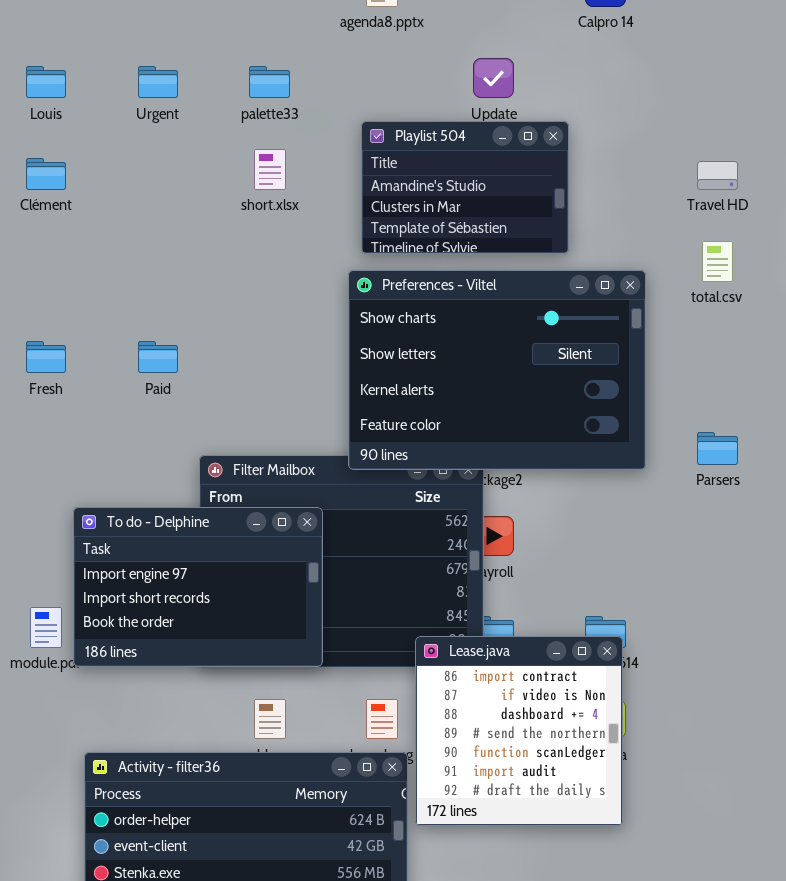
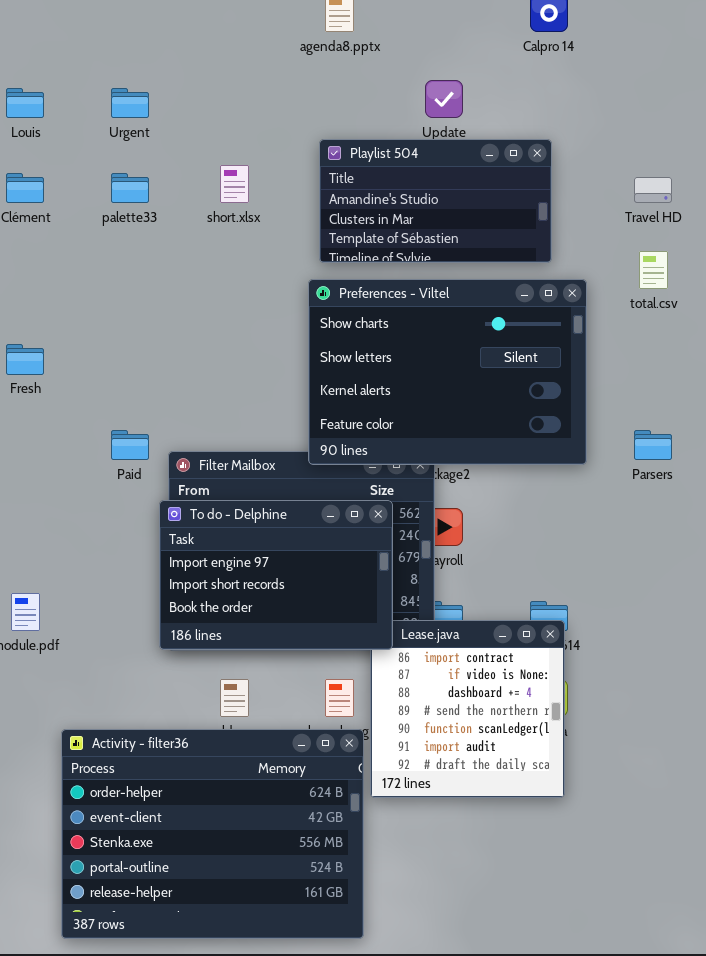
palette33: [249,66,290,98] -> [111,173,149,203], moved
Playlist 504: [361,121,569,254] -> [319,139,552,263], resized
Paid: [138,341,178,373] -> [111,430,149,460], moved
To do - Delphine: [73,507,323,667] -> [159,500,393,650], moved

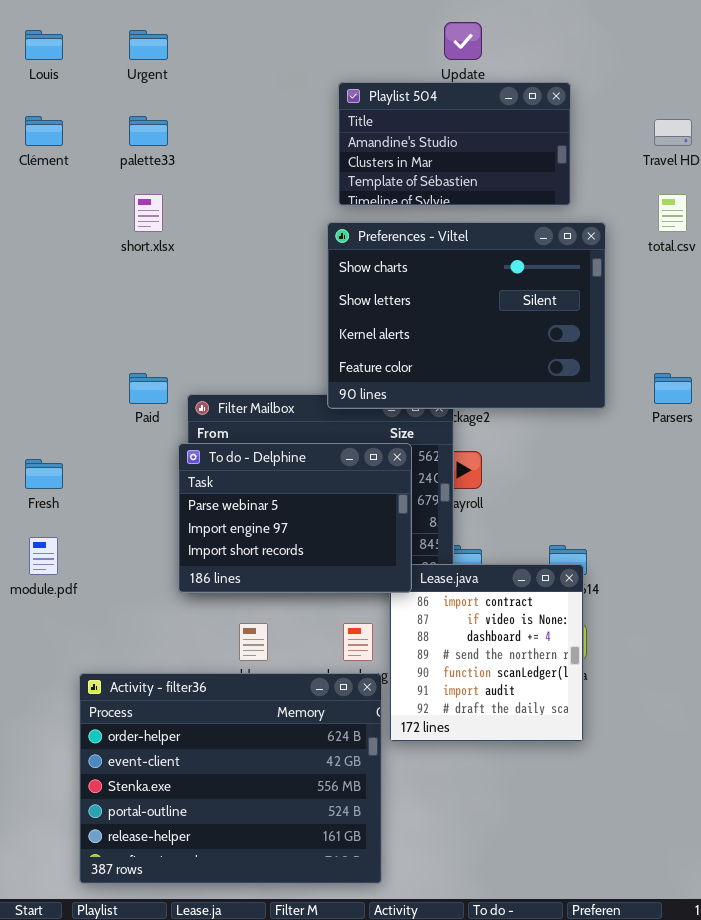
short.xlsx: [220,165,249,203] -> [134,194,163,232], moved
Fresh: [6,344,44,375] -> [25,459,63,489], moved
To do - Delphine: [159,500,393,650] -> [178,443,412,593], scrolled up 1 row

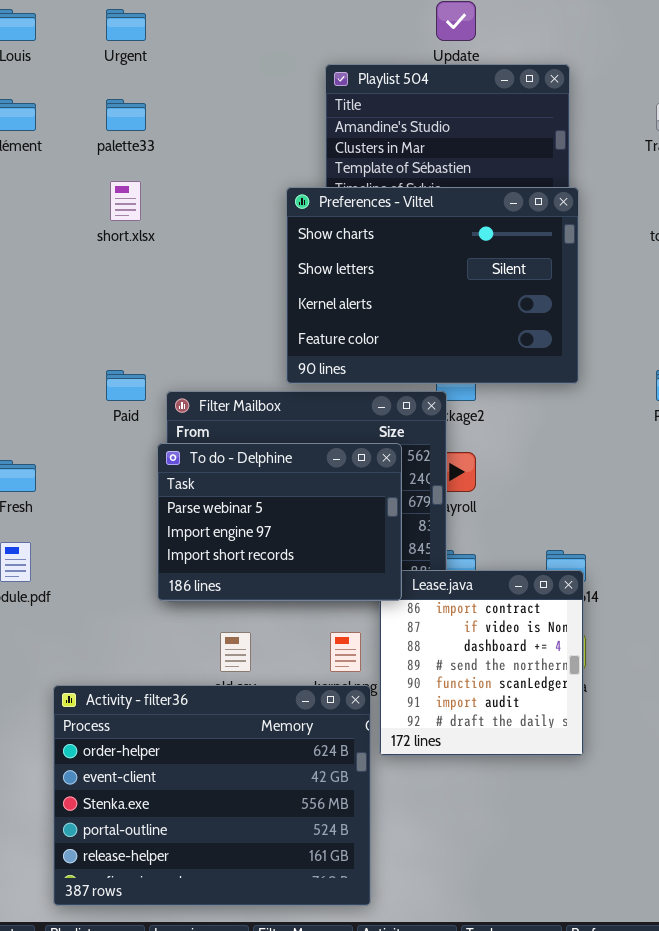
Preferences - Viltel: [327,222,606,409] -> [286,187,579,384], moved

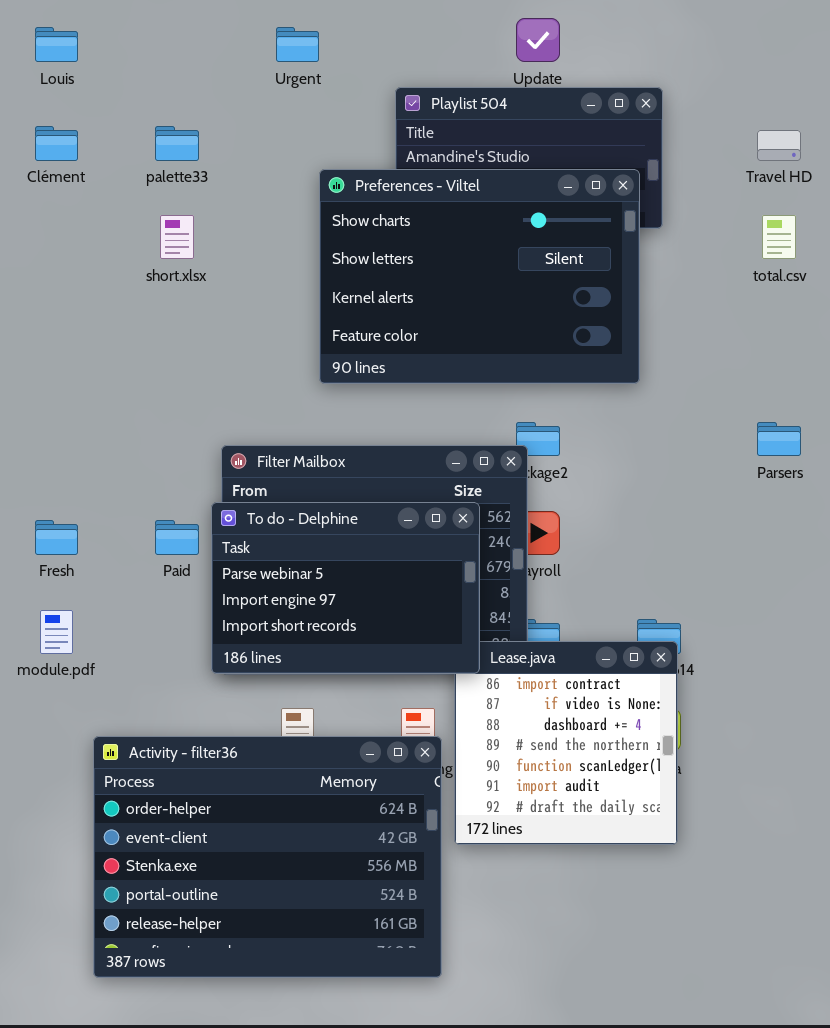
Urgent: [106,9,146,41] -> [276,27,319,62], moved
Preferences - Viltel: [286,187,579,384] -> [319,169,640,384], moved
Paid: [106,370,146,401] -> [155,520,199,555], moved
Activity - filter36: [53,685,371,906] -> [93,736,442,978], moved

